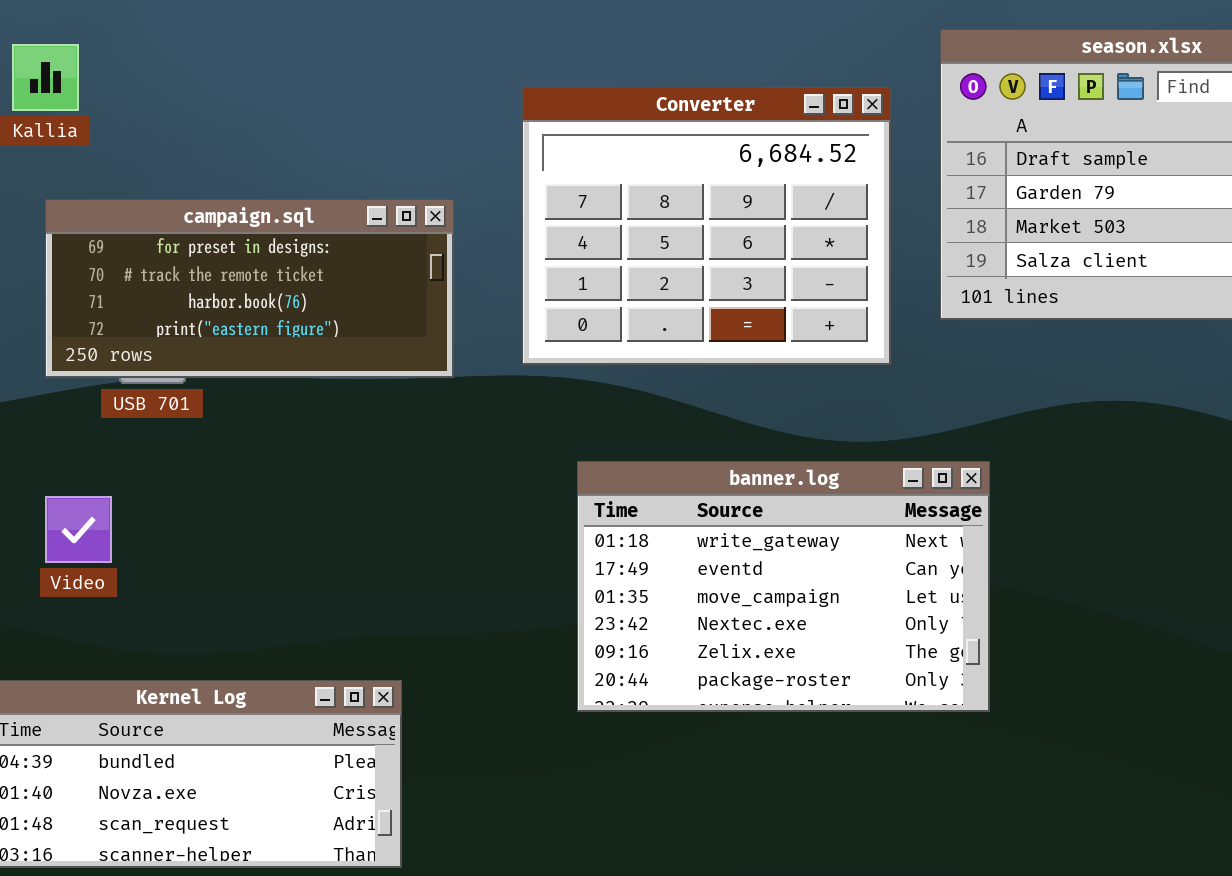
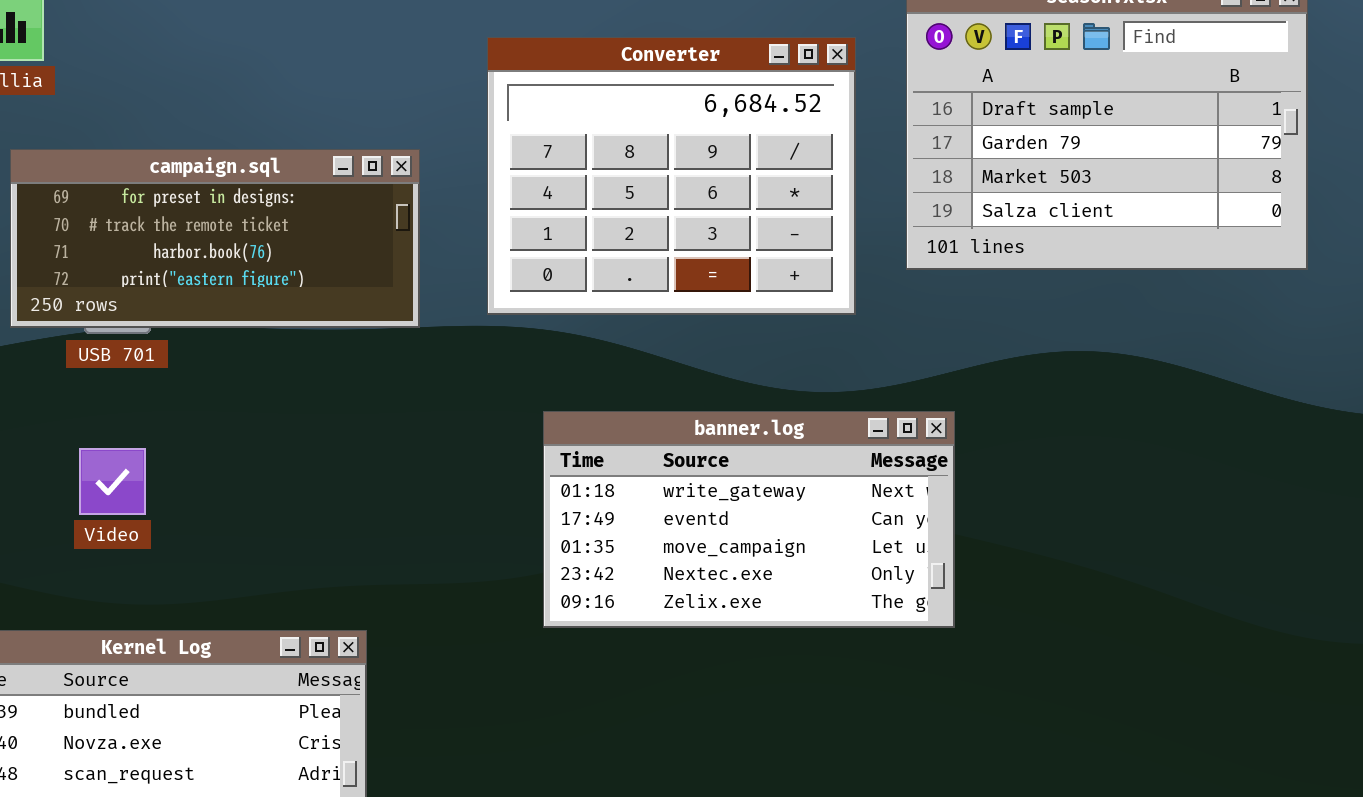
banner.log: [577,461,990,712] -> [543,411,955,628], resized
Video: [45,496,112,563] -> [79,448,146,515], moved

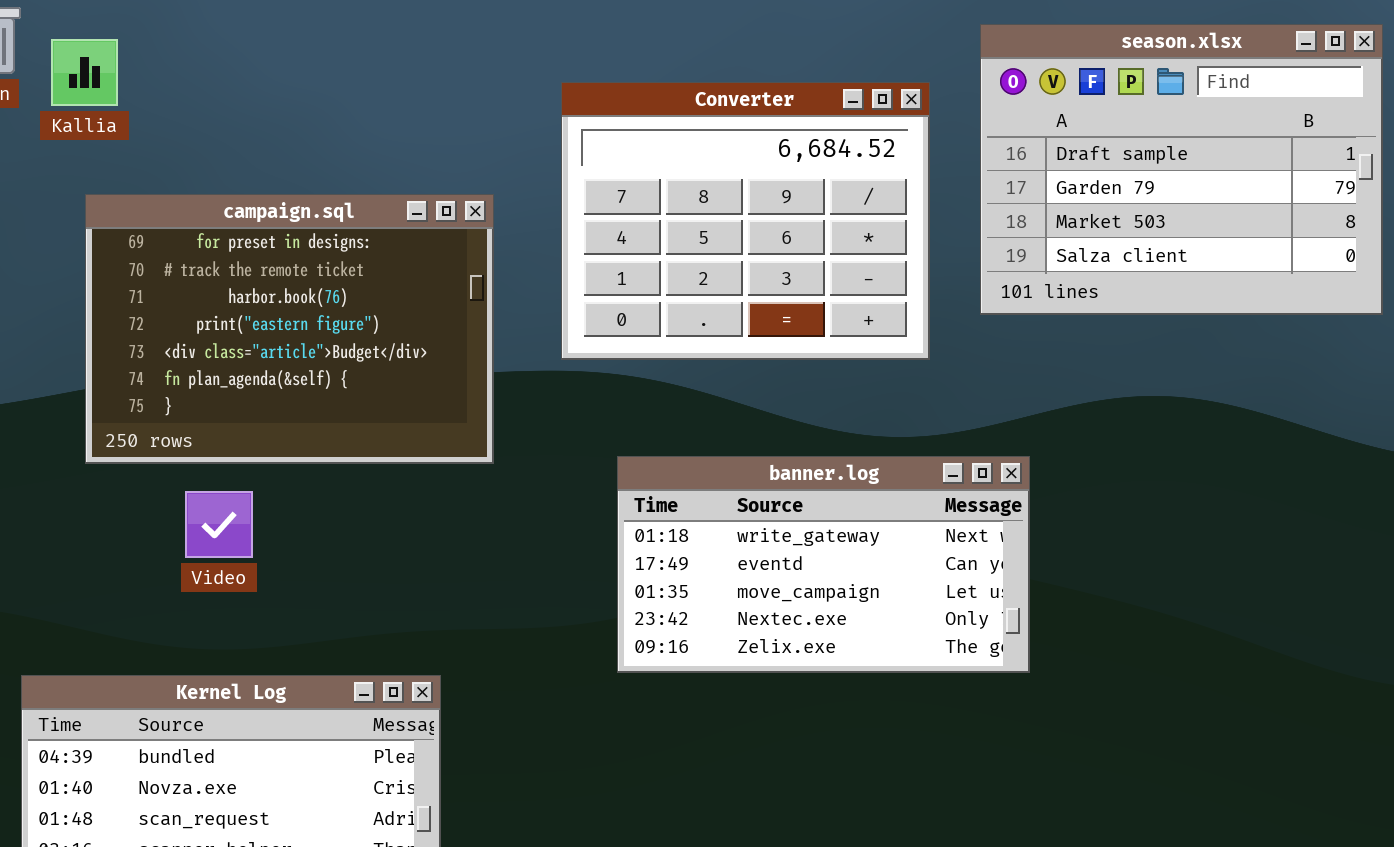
campaign.sql: [10,149,420,328] -> [85,194,494,464], resized
Video: [79,448,146,515] -> [185,491,253,558], moved

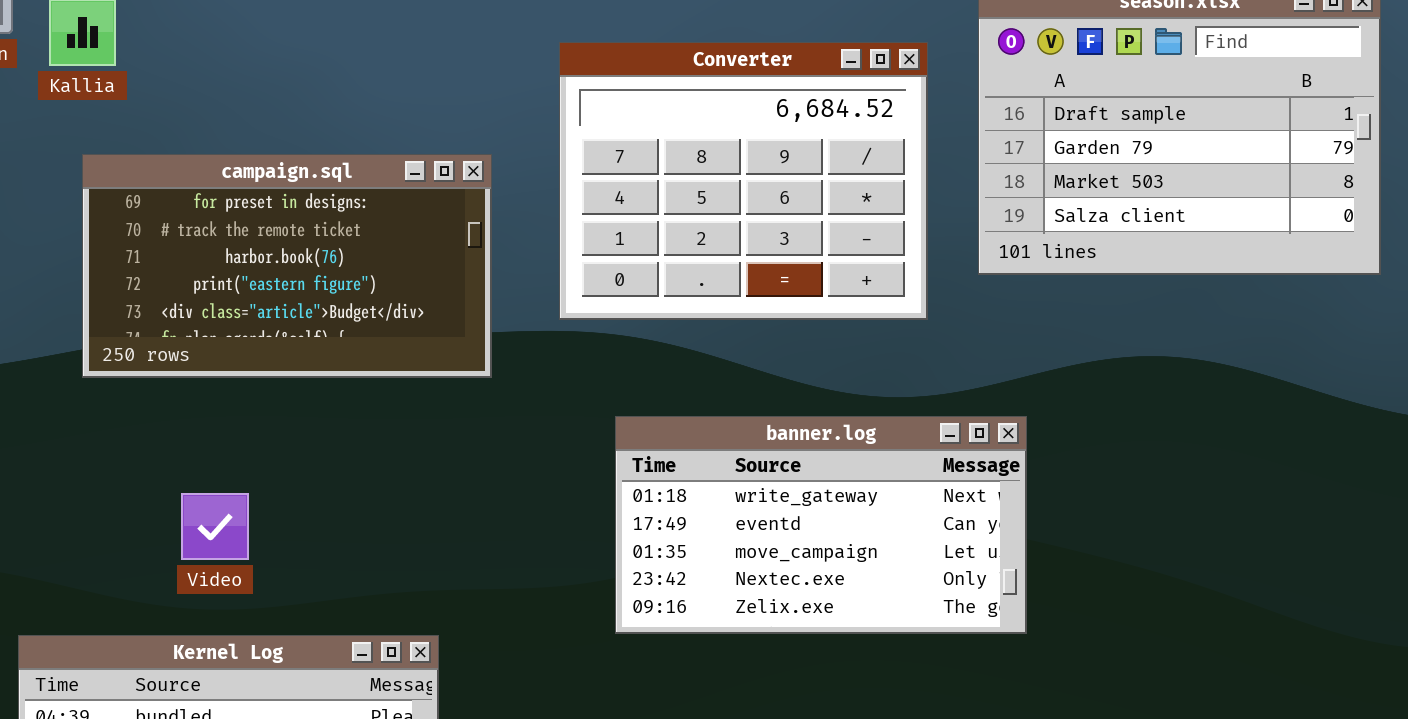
campaign.sql: [85,194,494,464] -> [82,154,492,378], resized
Video: [185,491,253,558] -> [181,493,249,560], moved

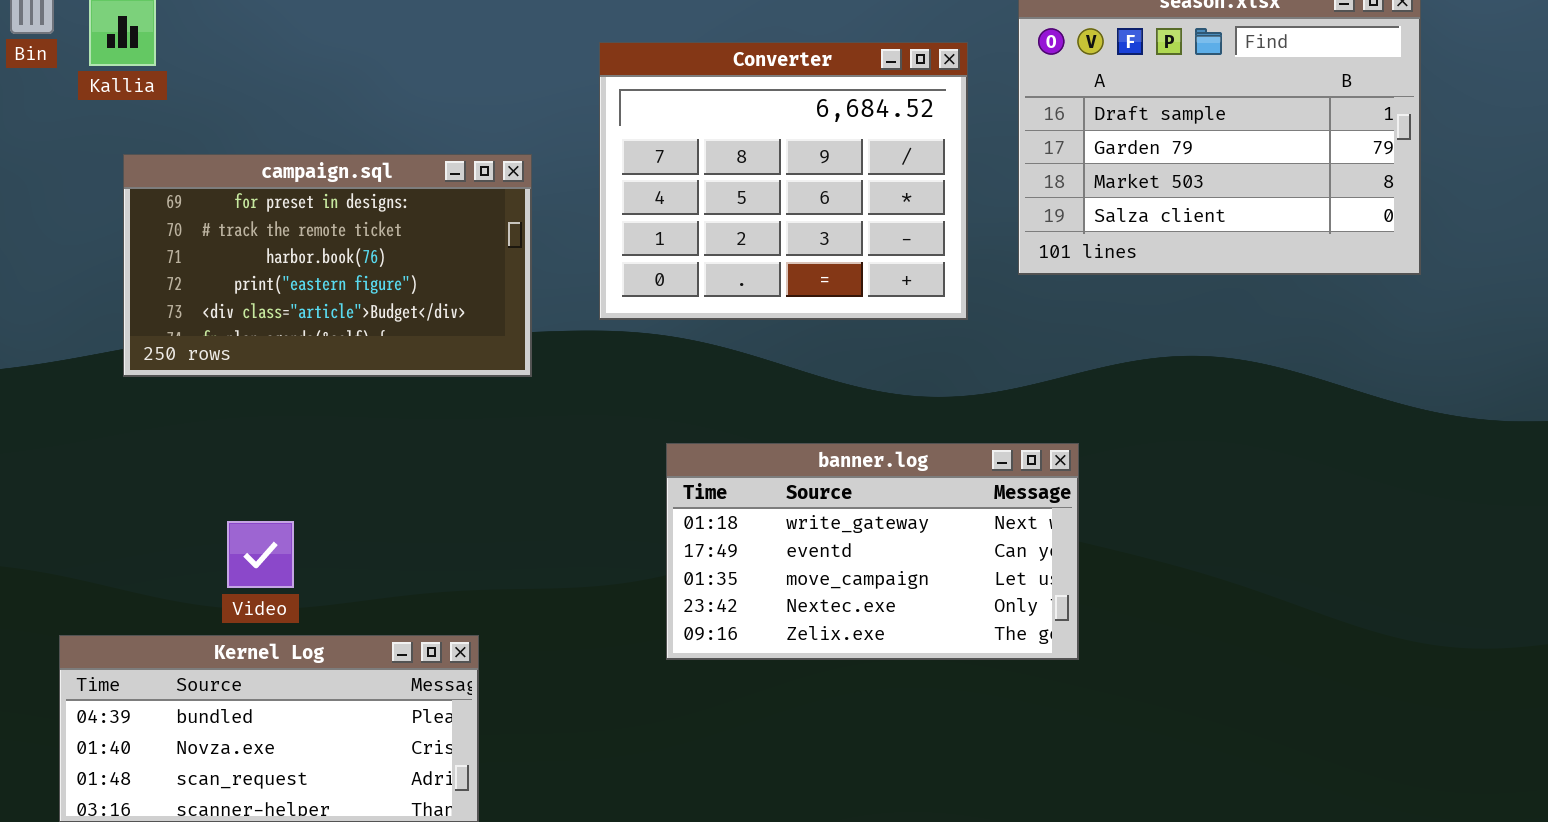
banner.log: [615,416,1027,634] -> [666,443,1079,660], moved
Video: [181,493,249,560] -> [227,521,294,588], moved

